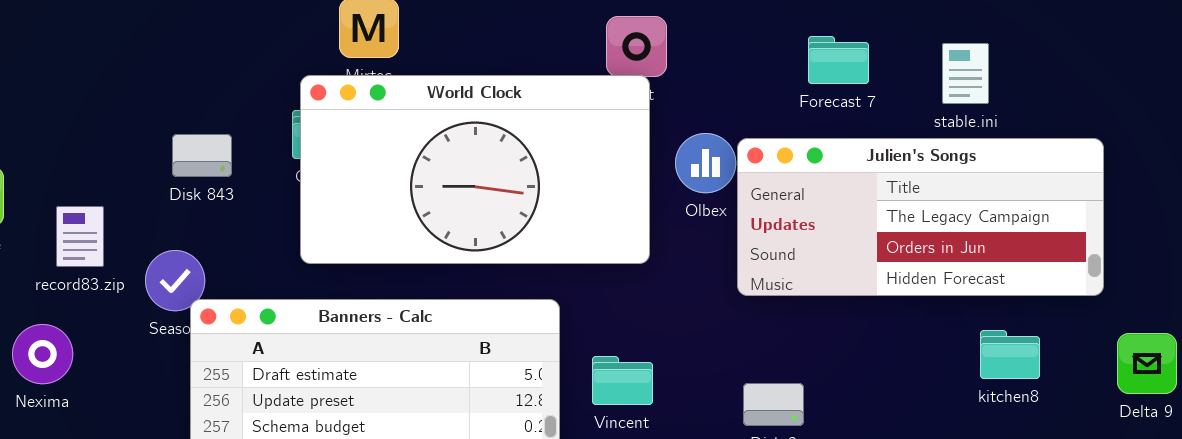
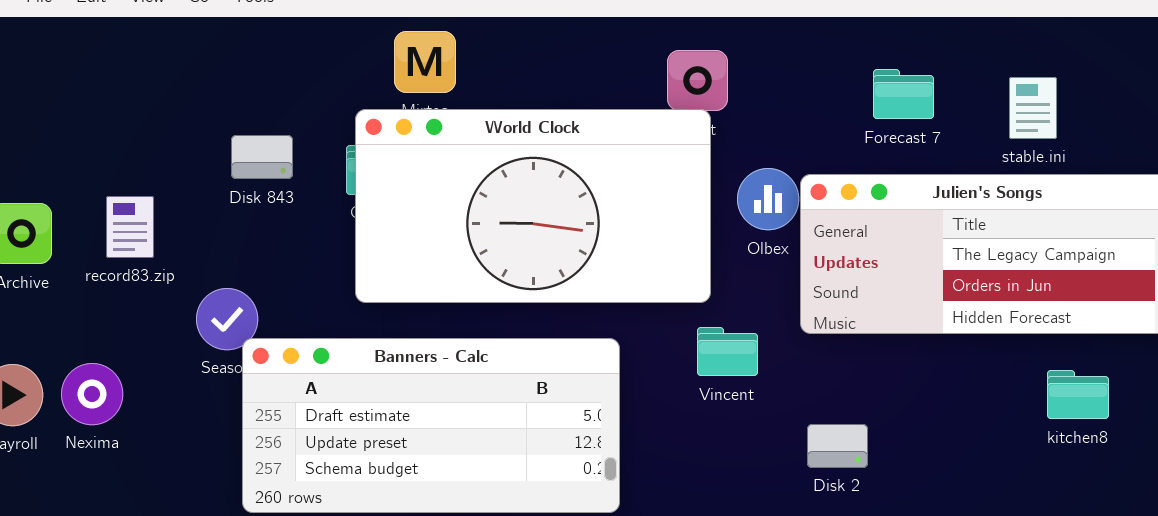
Disk 843: [172,134,232,177] -> [231,135,293,179], moved
record83.zip: [56,206,104,267] -> [106,196,154,258], moved
Vincent: [592,356,653,405] -> [697,327,758,376], moved

